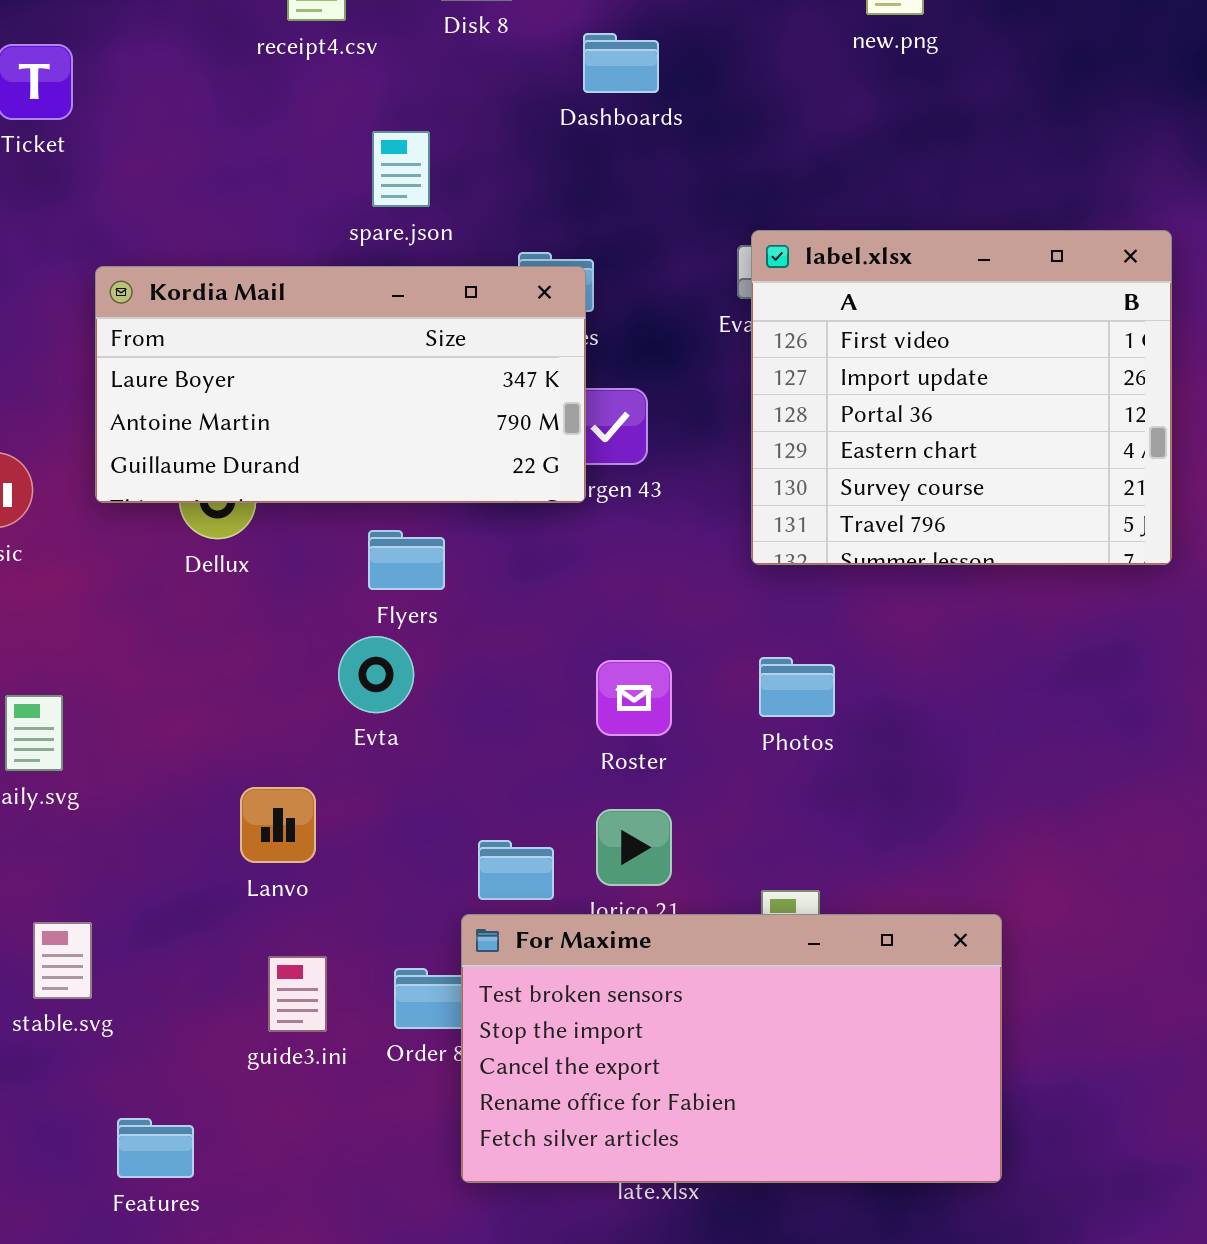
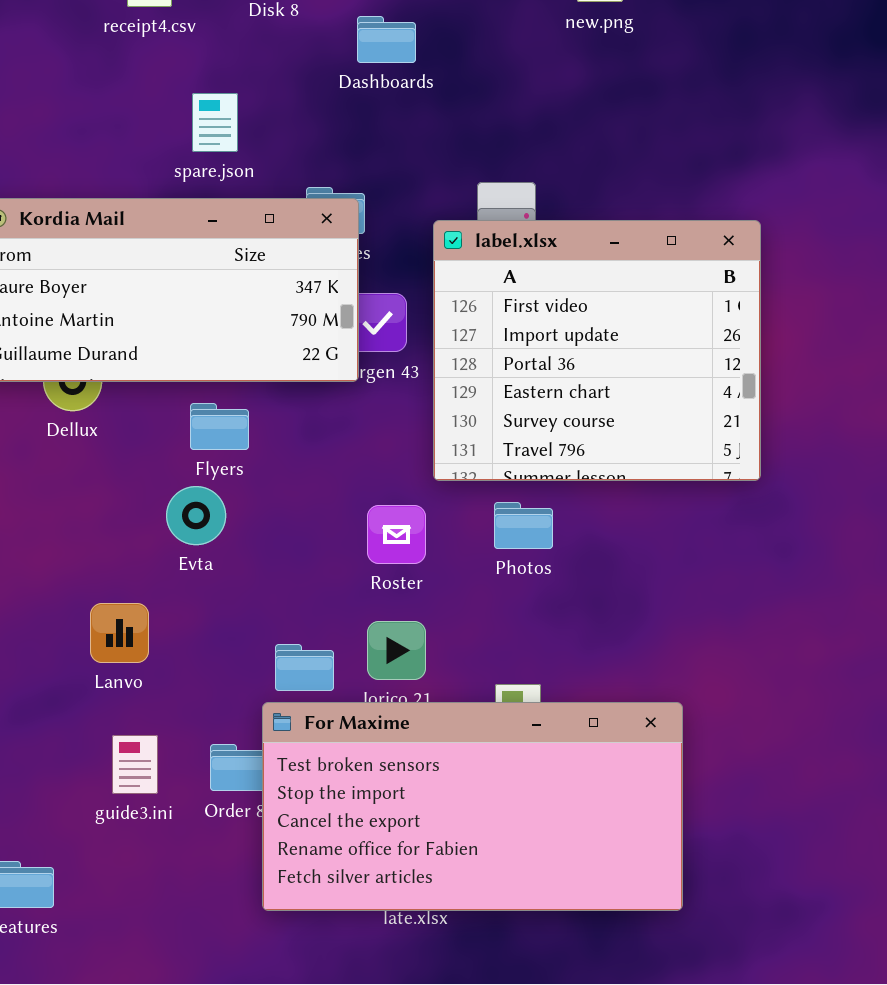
label.xlsx: [751,230,1172,565] -> [433,220,761,481], moved

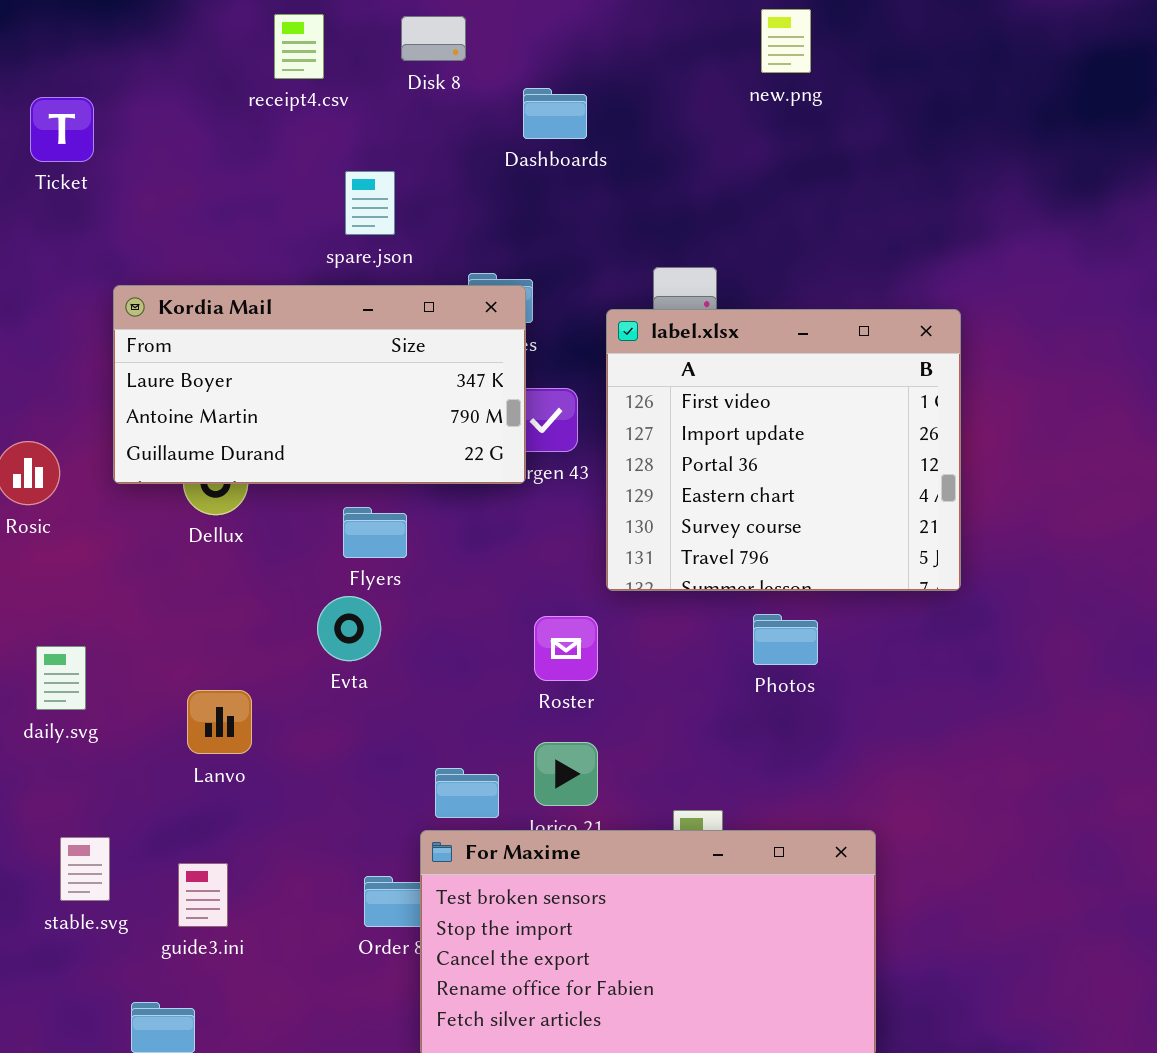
Photos: [494,502,553,549] -> [753,614,818,665], moved
Lanvo: [90,603,149,663] -> [187,690,252,754], moved
guide3.ini: [112,735,158,794] -> [178,863,228,927], moved

